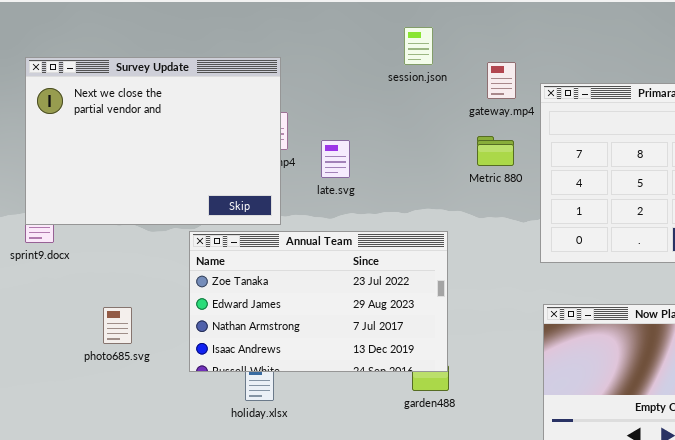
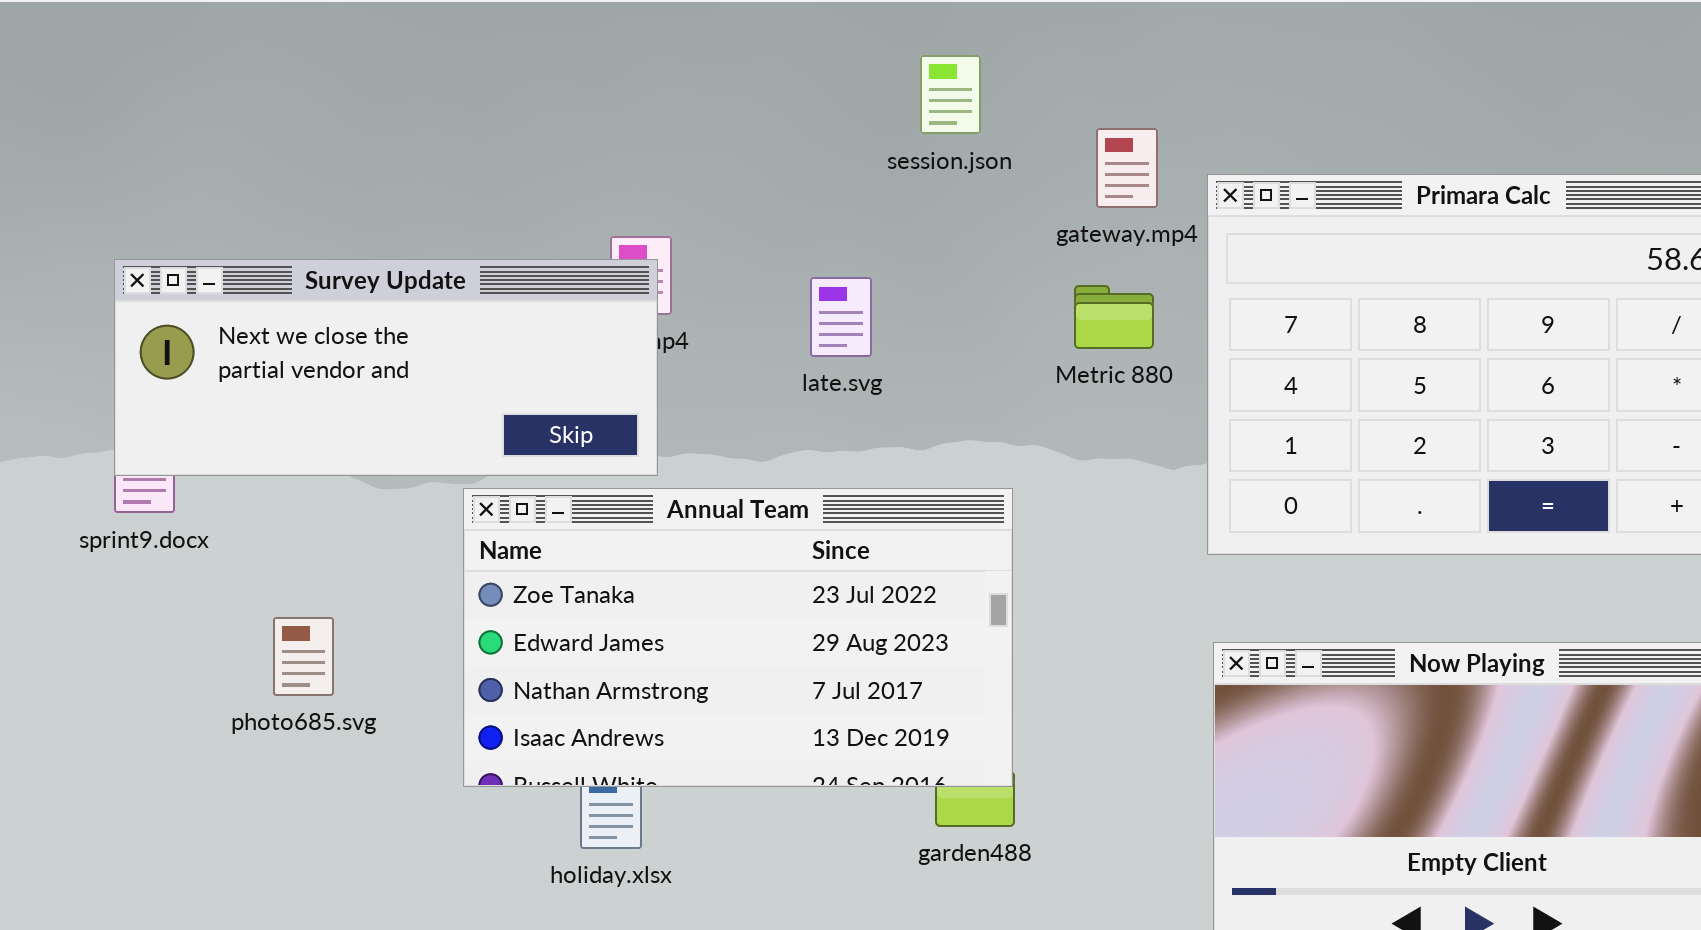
Survey Update: [25,57,281,225] -> [114,259,658,476], resized
late.svg: [321,140,350,178] -> [810,277,872,357], moved
photo685.svg: [103,307,132,344] -> [273,617,334,696], moved

